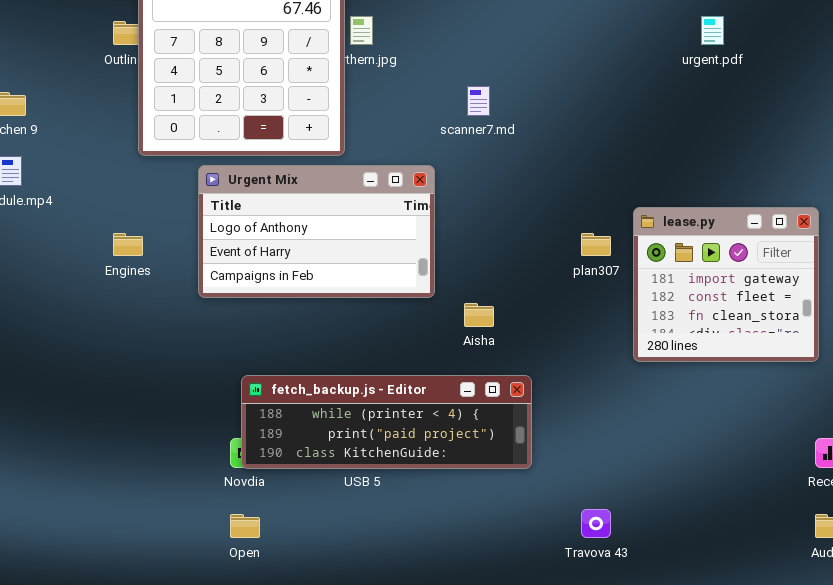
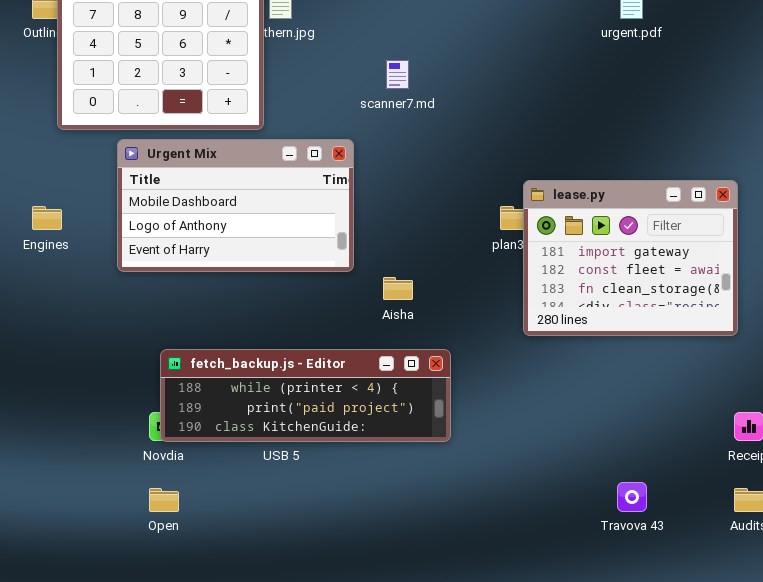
Urgent Mix: [198,165,435,298] -> [117,139,354,272], scrolled up 1 row
lease.py: [633,207,819,362] -> [523,180,738,336], resized
Travova 43: [581,509,611,538] -> [617,482,647,512], moved

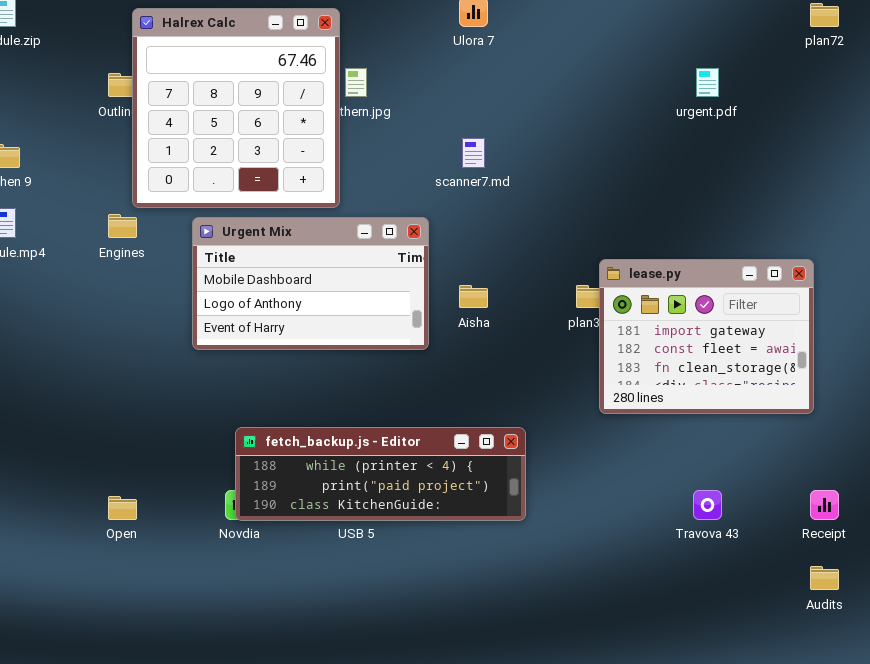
Engines: [32,206,62,230] -> [108,214,137,238], moved
Aisha: [383,277,413,300] -> [459,285,488,308], moved
Travova 43: [617,482,647,512] -> [693,490,722,520], moved
Open: [149,488,179,512] -> [108,496,137,520], moved

